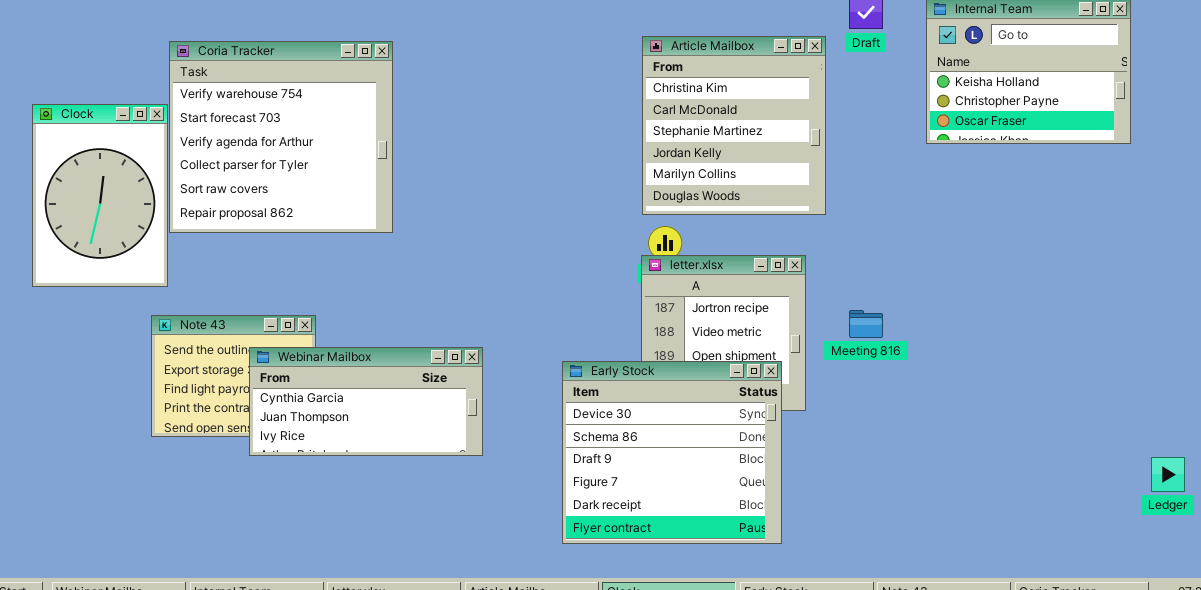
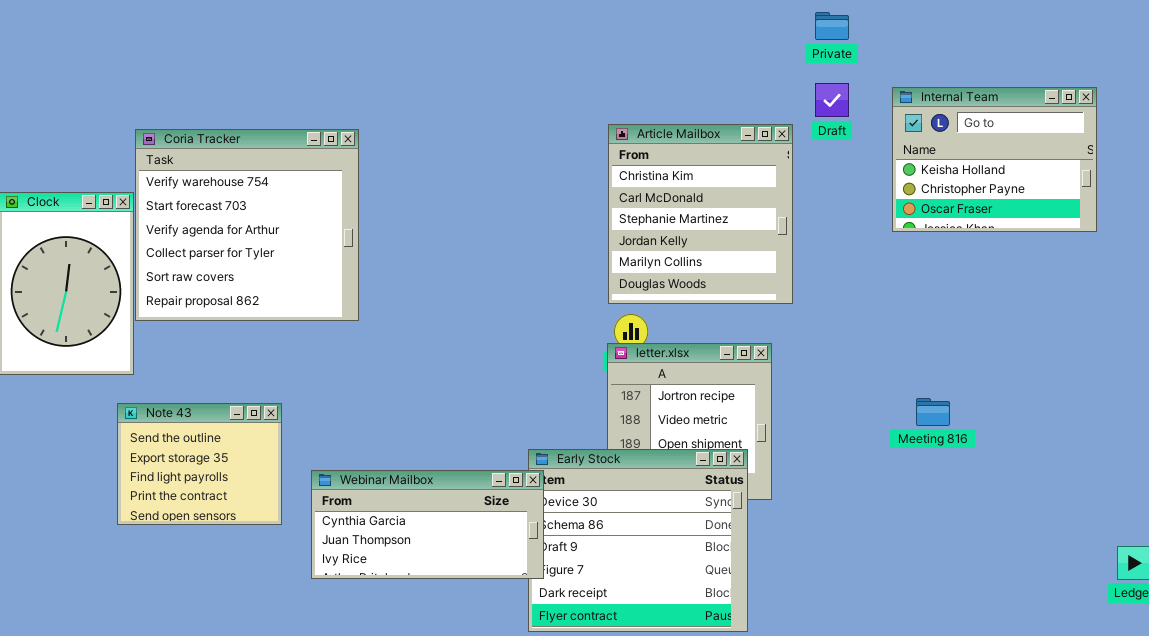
Meeting 816: [849,310,883,338] -> [916,398,950,426], moved
Webinar Mailbox: [249,347,483,456] -> [311,470,544,579], moved

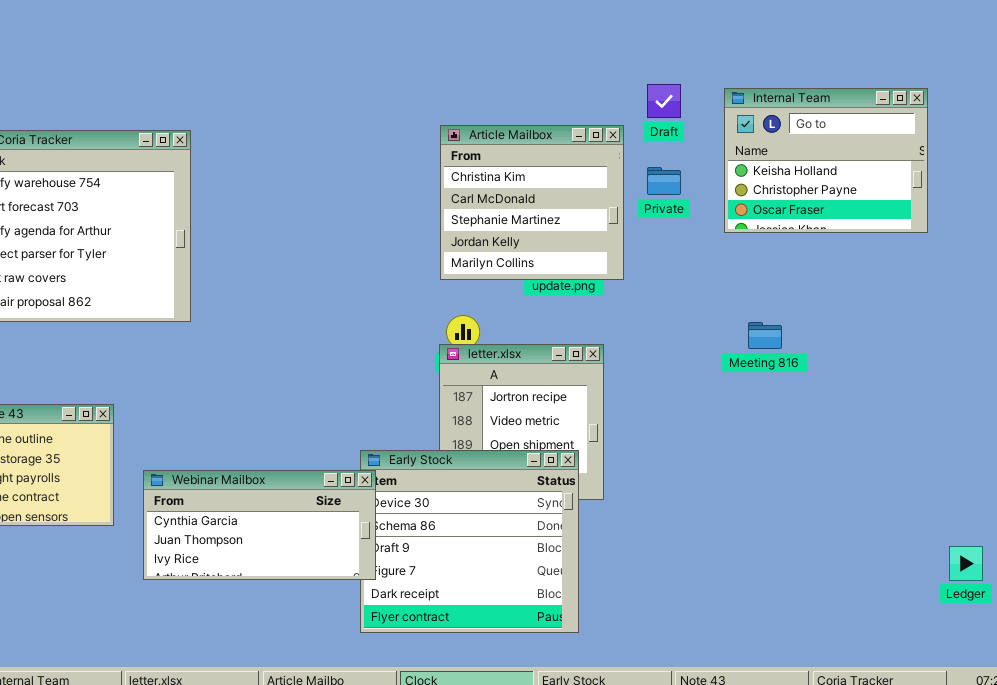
Private: [815,12,849,40] -> [647,167,681,195], moved
Article Mailbox: [608,124,793,304] -> [440,125,624,280], resized
Meeting 816: [916,398,950,426] -> [748,322,782,349], moved

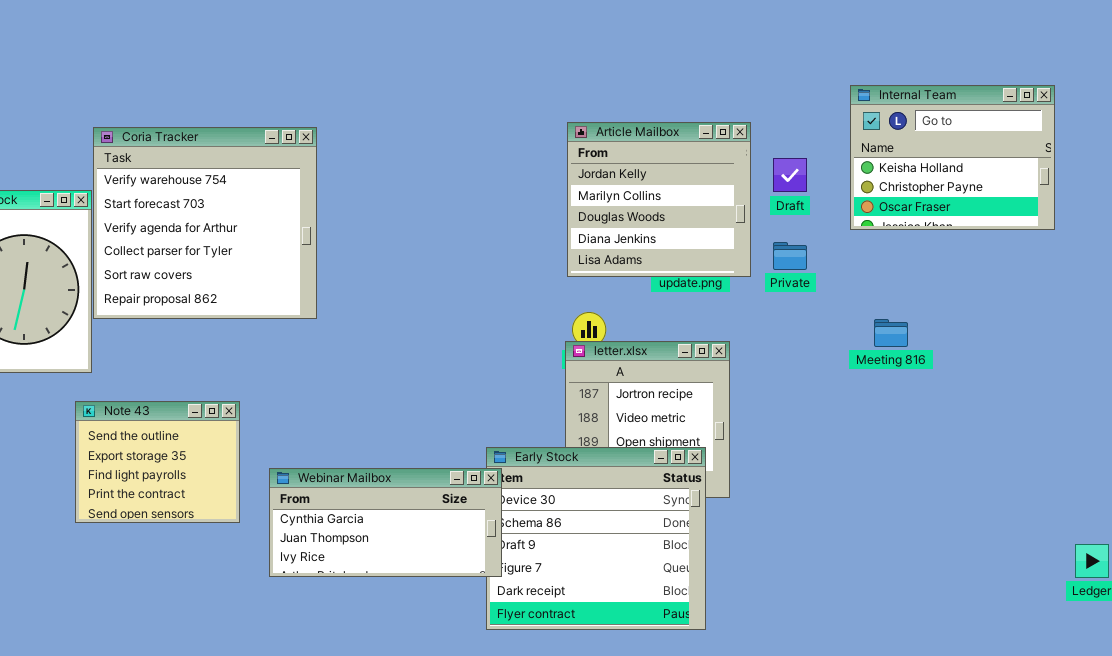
Draft: [647,84,681,118] -> [773,158,807,192], moved
Article Mailbox: [440,125,624,280] -> [567,122,751,277], scrolled down 3 rows
Private: [647,167,681,195] -> [773,242,807,270], moved

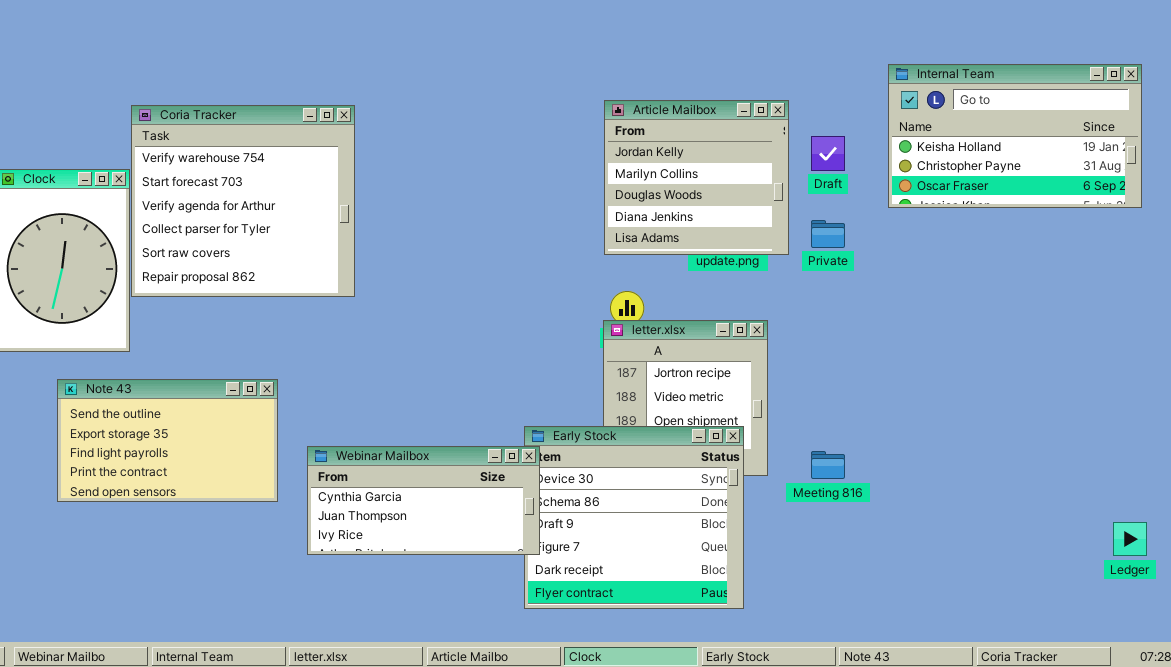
Internal Team: [850,85,1055,230] -> [888,64,1142,208], resized
Meeting 816: [874,319,908,347] -> [811,451,845,479], moved
Note 43: [75,401,240,523] -> [57,379,278,502], resized

